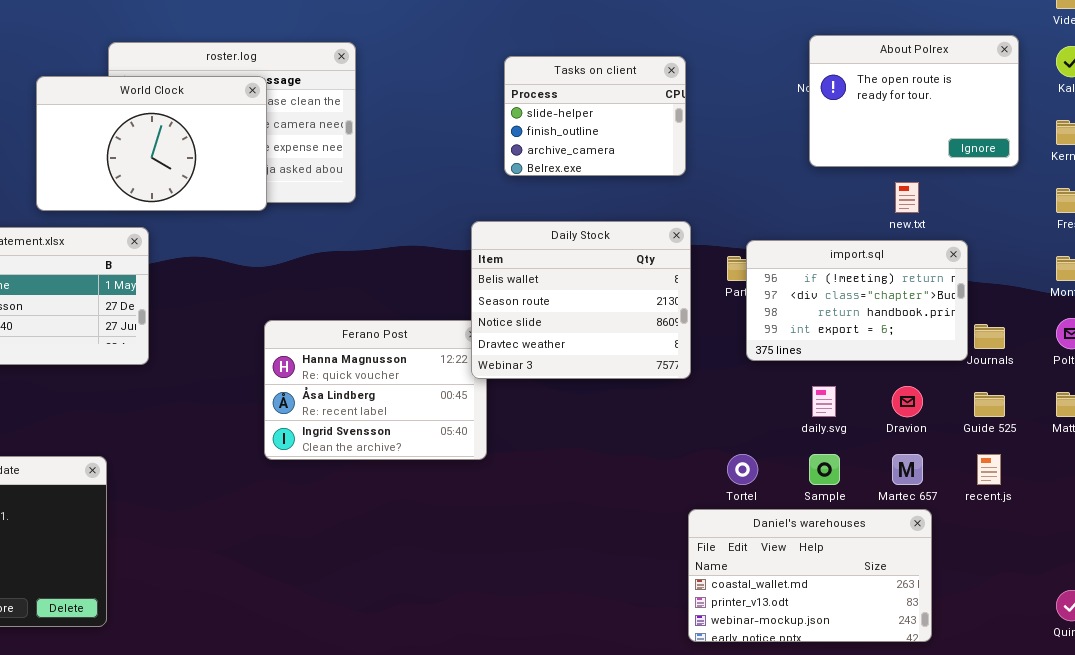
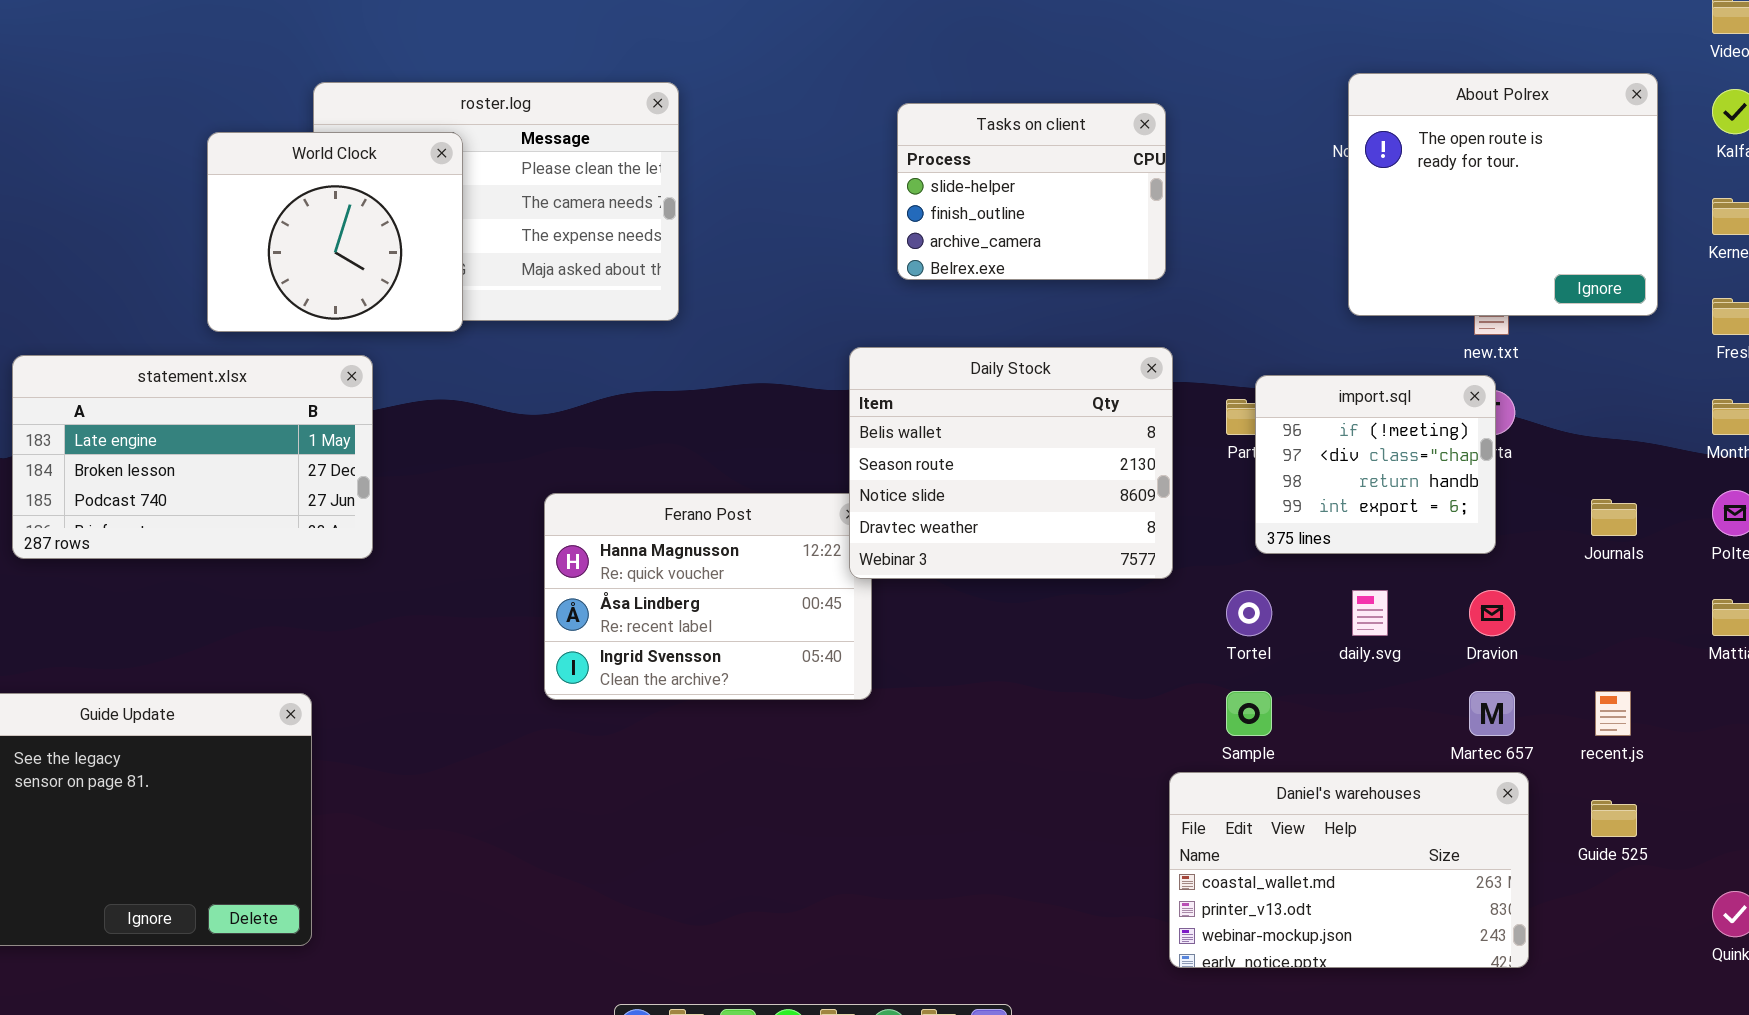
About Polrex: [809,35,1019,167] -> [1348,73,1658,316], resized
World Clock: [36,76,267,211] -> [207,132,463,332], resized
import.sql: [746,240,968,361] -> [1255,375,1496,554], resized
Guide 525: [974,392,1005,417] -> [1591,800,1637,837], moved
Tortel: [727,454,758,485] -> [1226,590,1272,636], moved
Sample: [809,454,840,485] -> [1226,691,1272,736], moved

